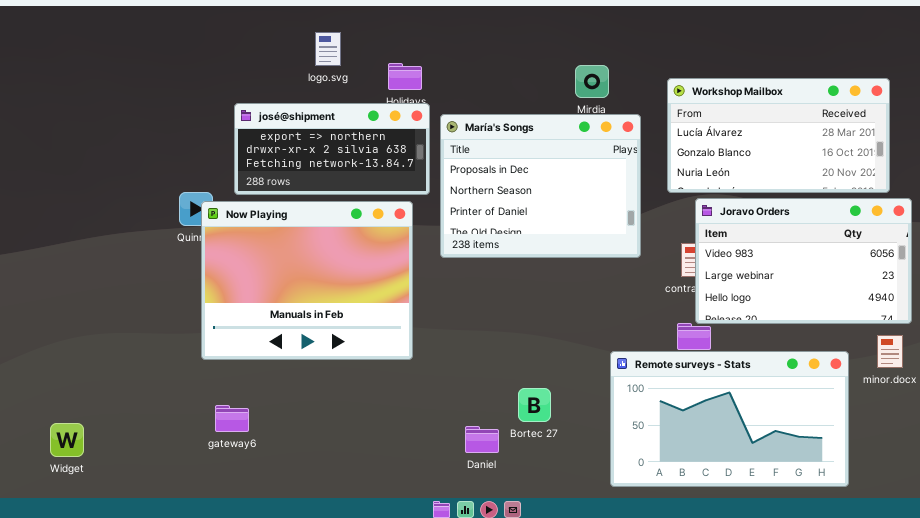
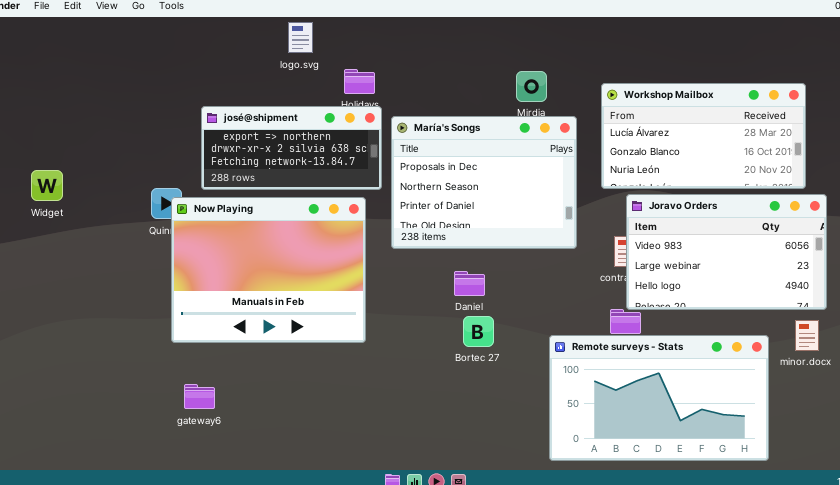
logo.svg: [315,32,341,66] -> [288,22,313,53], moved
Bortec 27: [518,388,551,422] -> [463,316,494,347], moved
Widget: [50,423,84,457] -> [31,170,63,201], moved
Daniel: [465,426,499,453] -> [454,271,485,296], moved

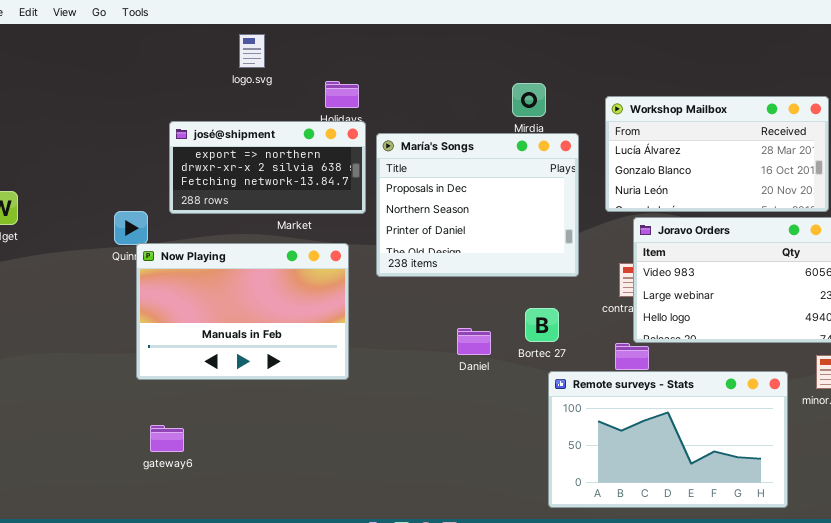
logo.svg: [288,22,313,53] -> [239,34,265,68], moved
Now Playing: [171,197,366,343] -> [136,243,349,380], resized
Daniel: [454,271,485,296] -> [457,328,491,355], moved
Bortec 27: [463,316,494,347] -> [525,308,559,342], moved

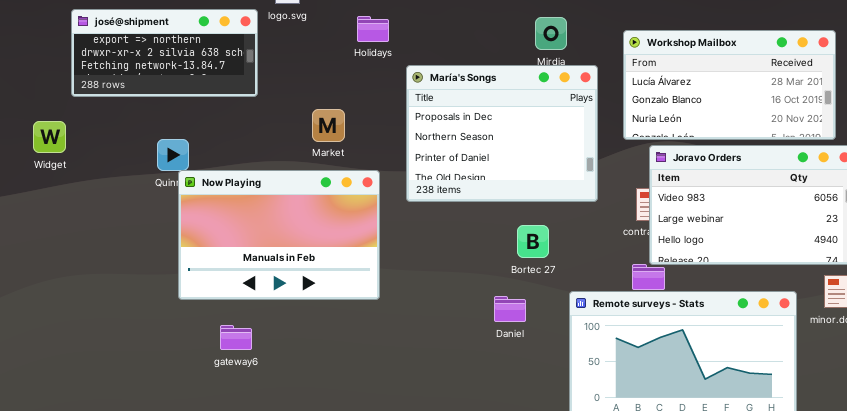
josé@shipment: [169,121,366,214] -> [71,9,258,97], moved
Bortec 27: [525,308,559,342] -> [517,225,549,258], moved
Daniel: [457,328,491,355] -> [494,296,526,322], moved
gateway6: [150,425,184,452] -> [220,325,252,350], moved

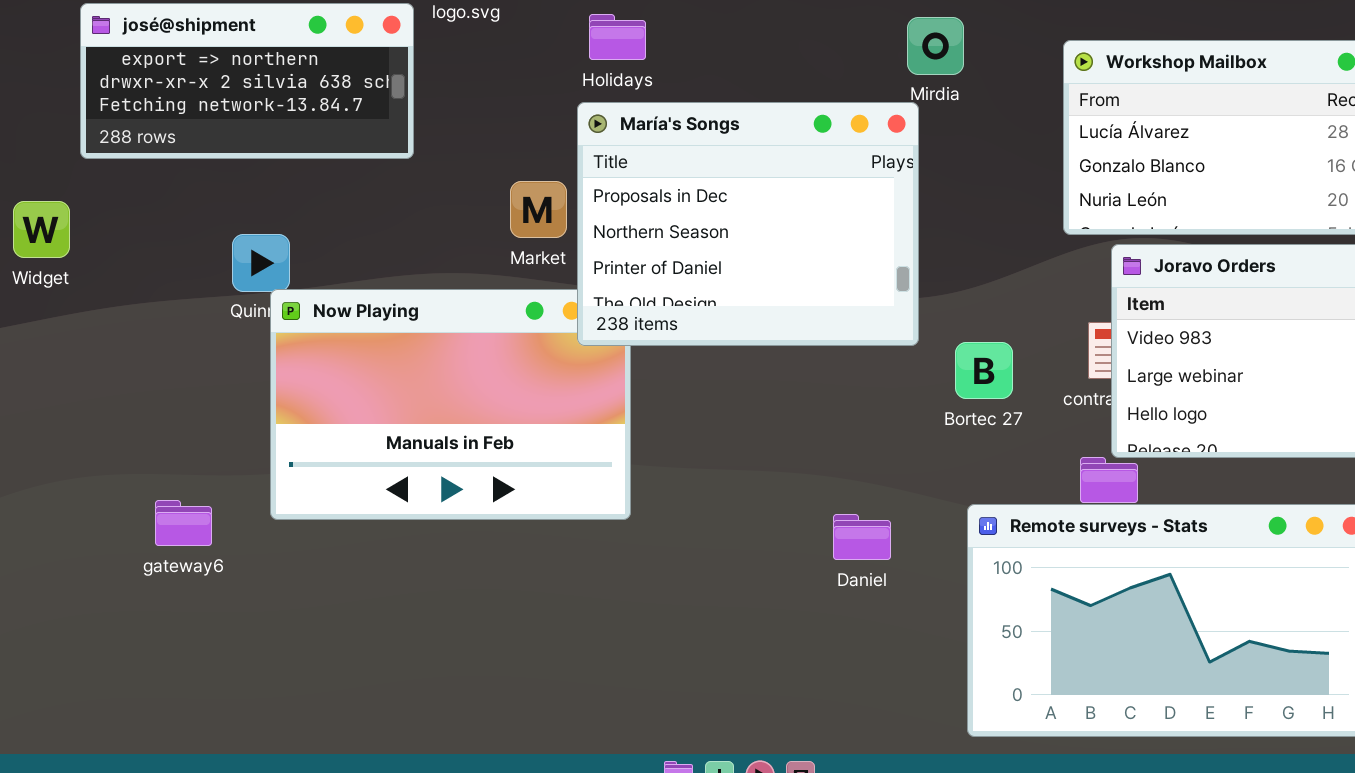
María's Songs: [406,65,598,202] -> [577,102,919,346], moved
Bortec 27: [517,225,549,258] -> [955,342,1013,399], moved
gateway6: [220,325,252,350] -> [155,500,212,546], moved

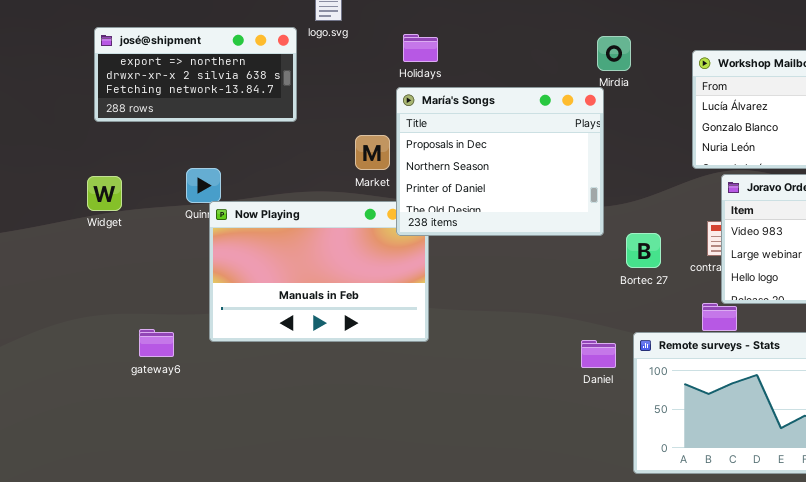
Widget: [13,201,70,258] -> [87,176,122,211], moved
Daniel: [833,514,891,560] -> [581,340,616,368], moved

